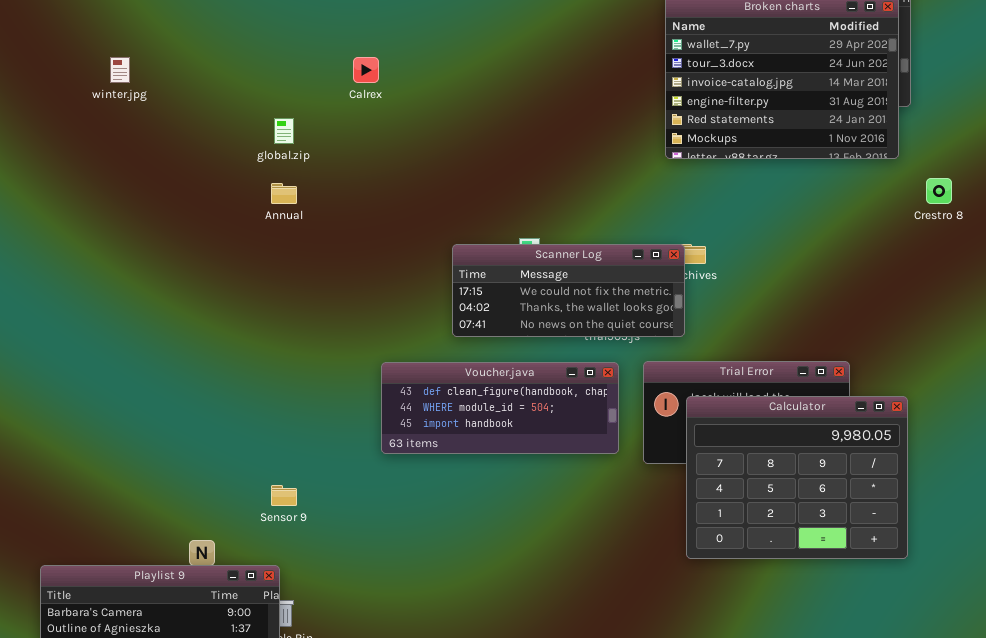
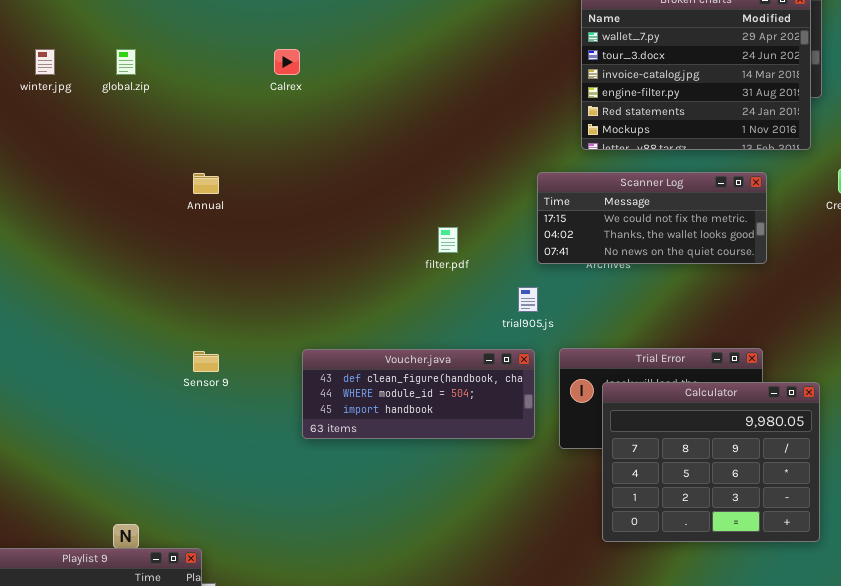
global.zip: [274,118,294,144] -> [116,49,136,75], moved
Scanner Log: [452,244,685,337] -> [537,172,767,264], moved
Sensor 9: [271,485,297,506] -> [193,351,219,372], moved

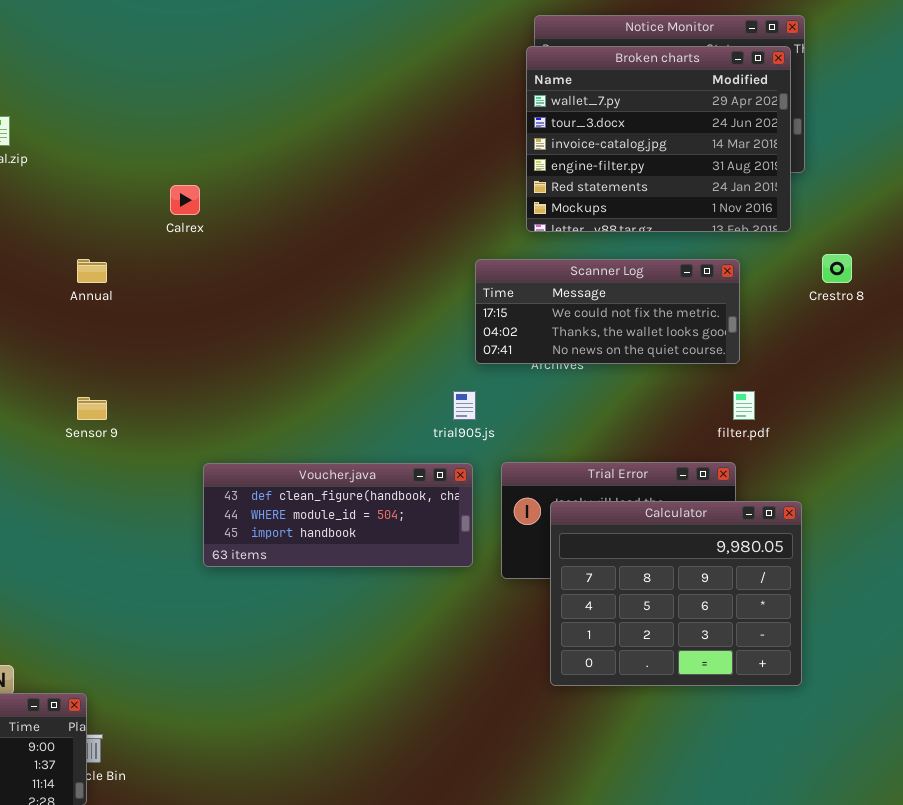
Calrex: [274,49,300,75] -> [170,185,200,215], moved
filter.pdf: [438,227,458,253] -> [733,391,755,420], moved
Sensor 9: [193,351,219,372] -> [77,397,107,420], moved

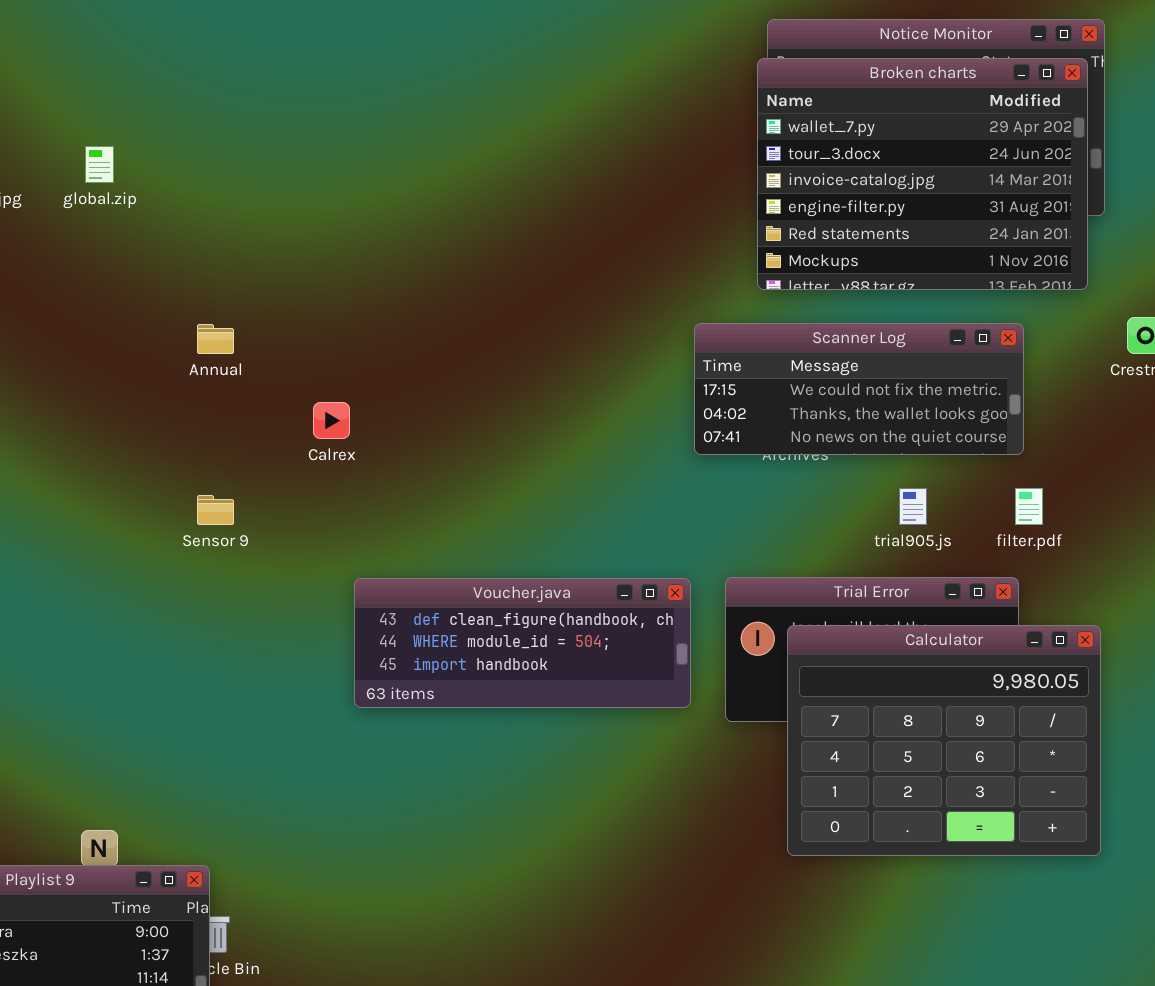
Calrex: [170,185,200,215] -> [313,402,350,439], moved
trial905.js: [453,391,476,420] -> [899,488,927,525], moved

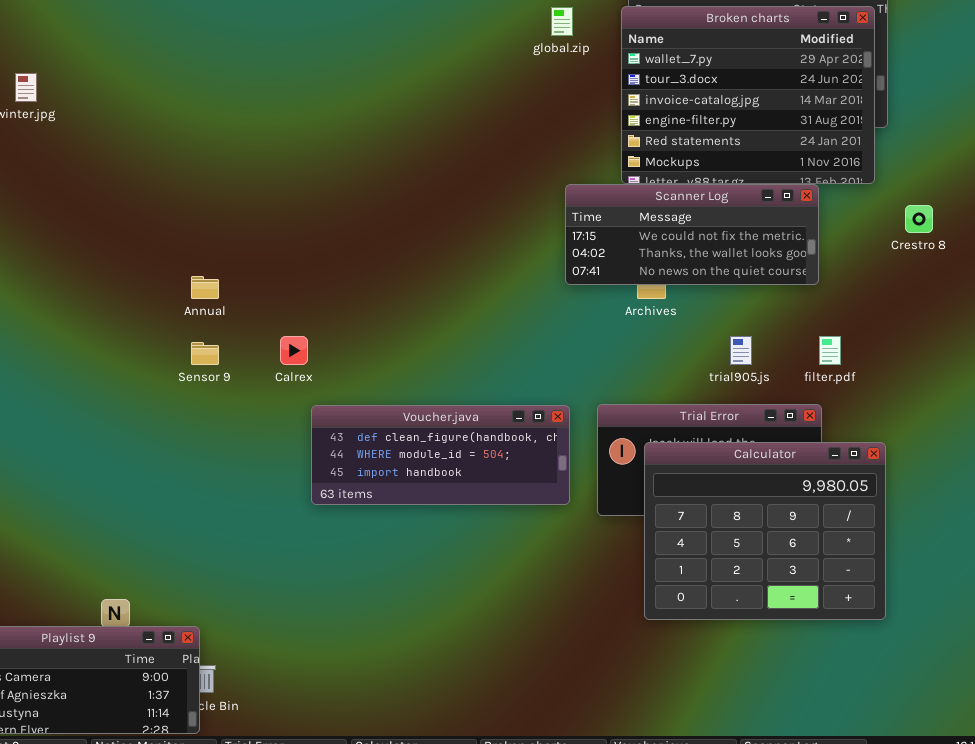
global.zip: [85,146,114,183] -> [551,7,573,36], moved
Scanner Log: [694,323,1024,455] -> [565,184,819,285], moved
Annual: [197,324,234,354] -> [191,276,219,299], moved
Calrex: [313,402,350,439] -> [280,336,308,365], moved

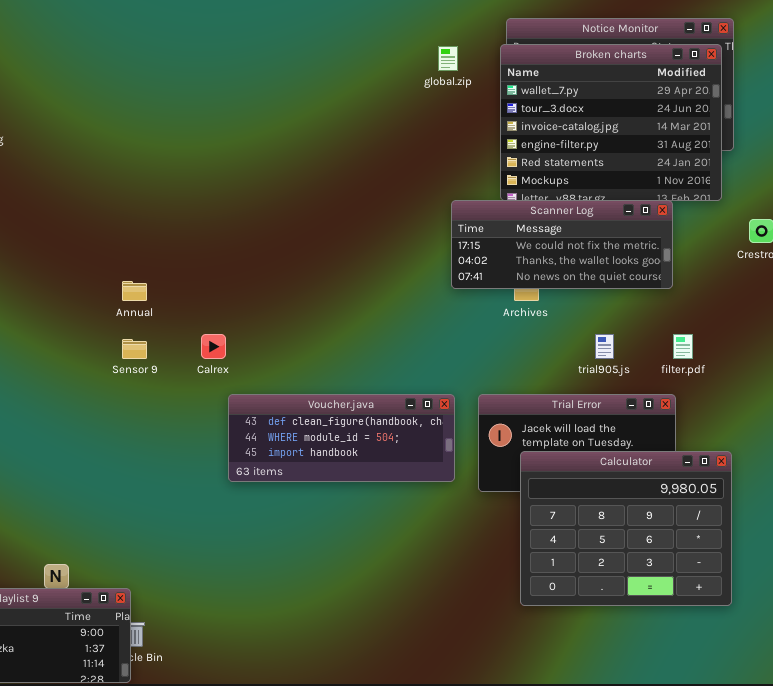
Calculator: [644,442,886,620] -> [520,451,732,606], moved

